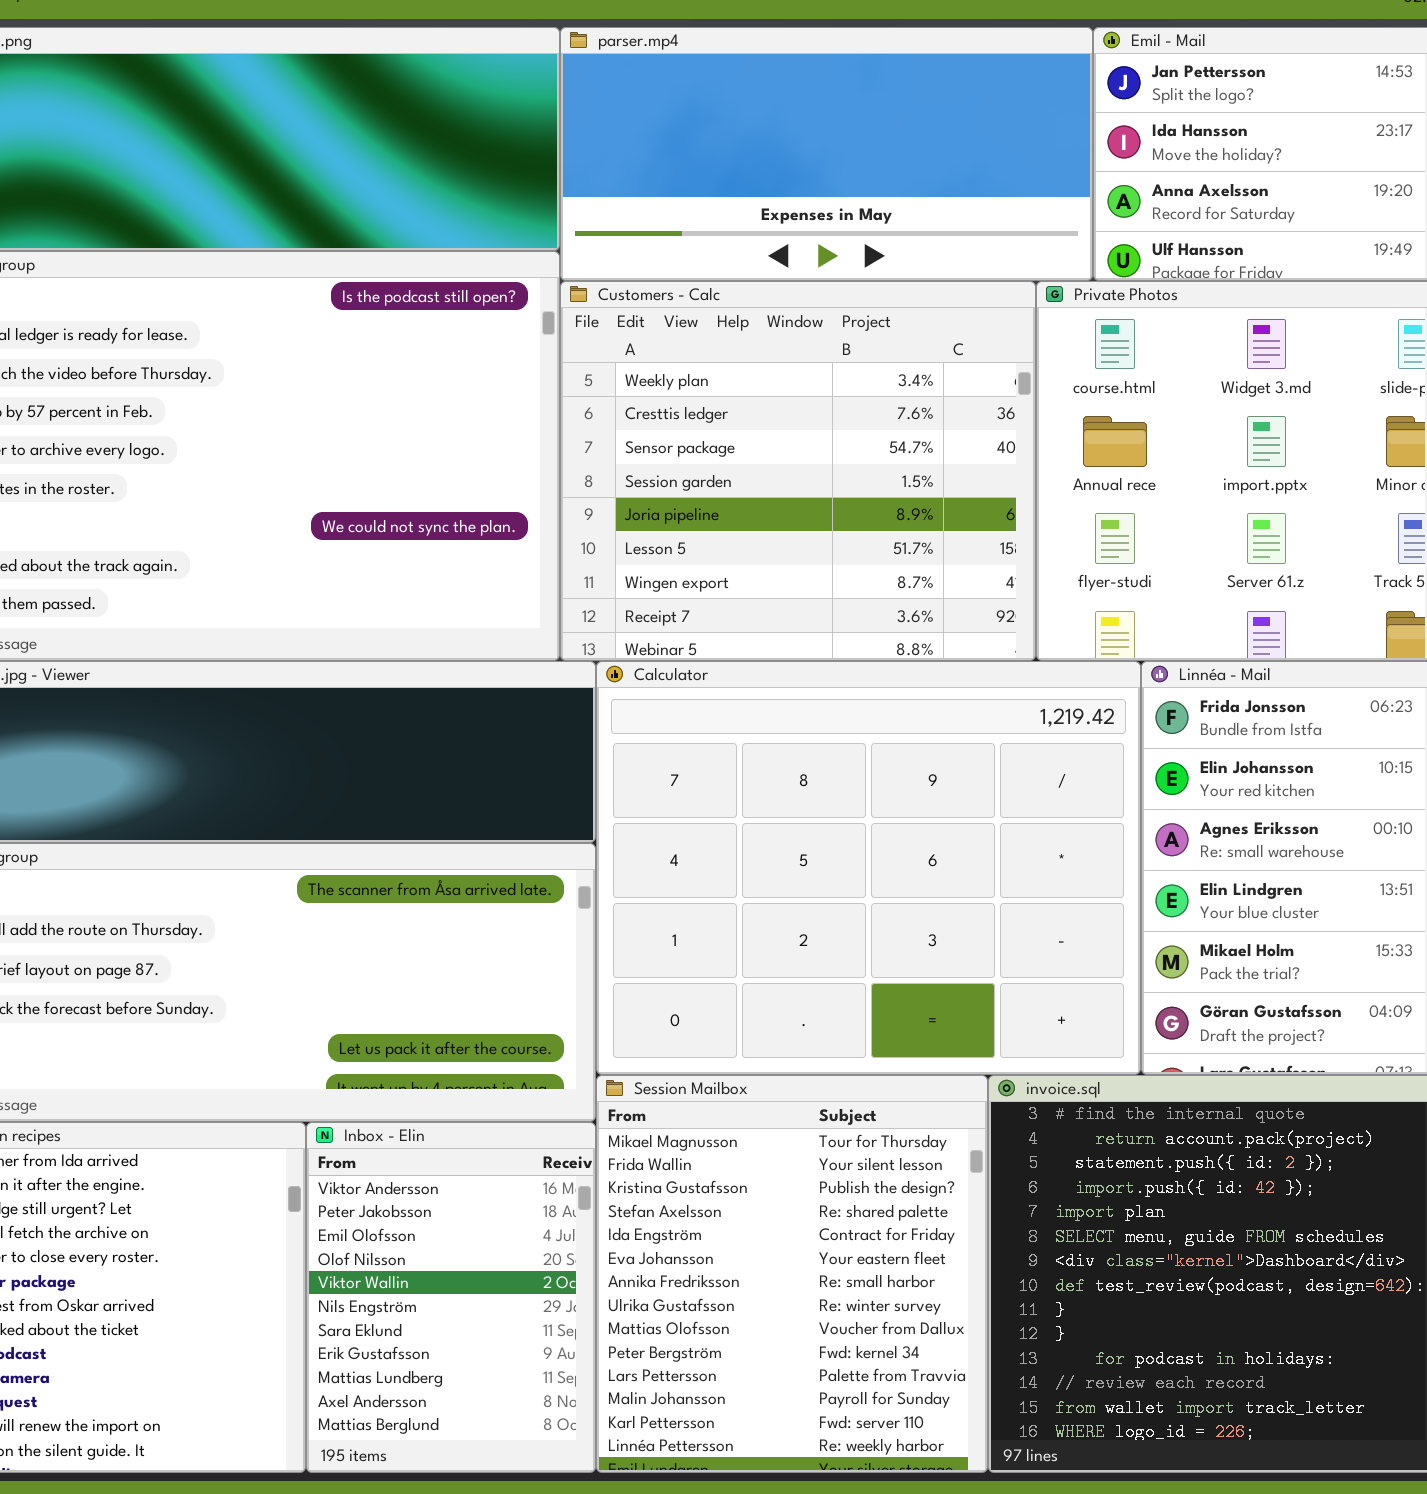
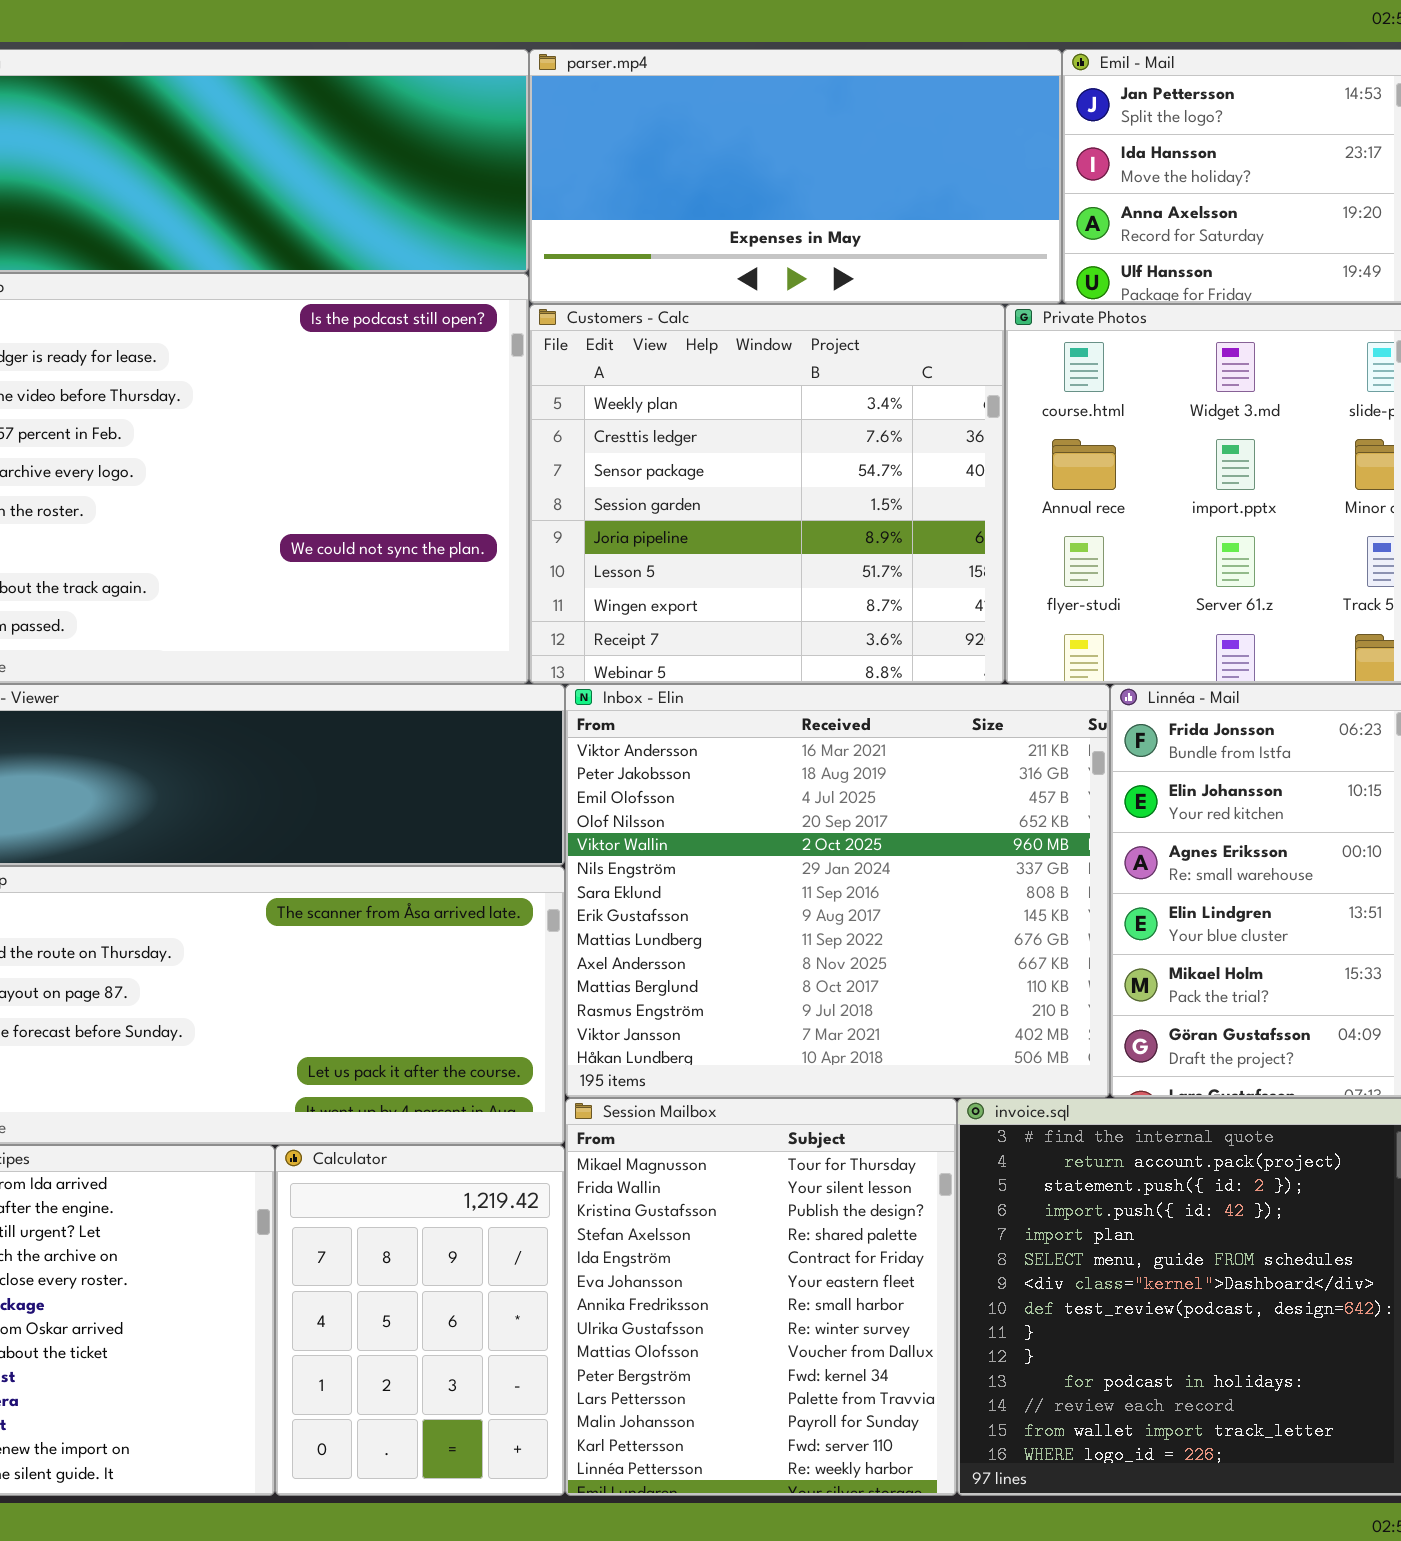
Calculator: [596,661,1141,1075] -> [275,1145,565,1496], moved, resized
Inbox - Elin: [306,1122,596,1473] -> [565,684,1110,1098], moved, resized

